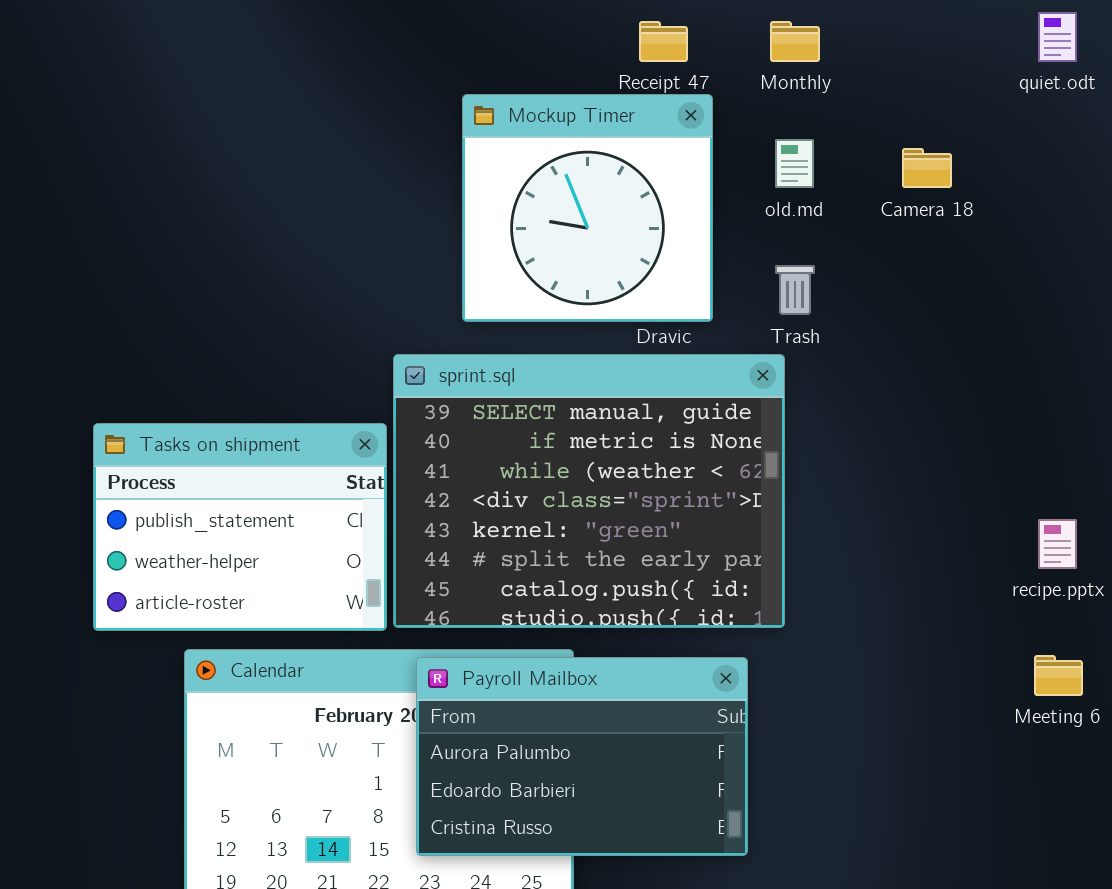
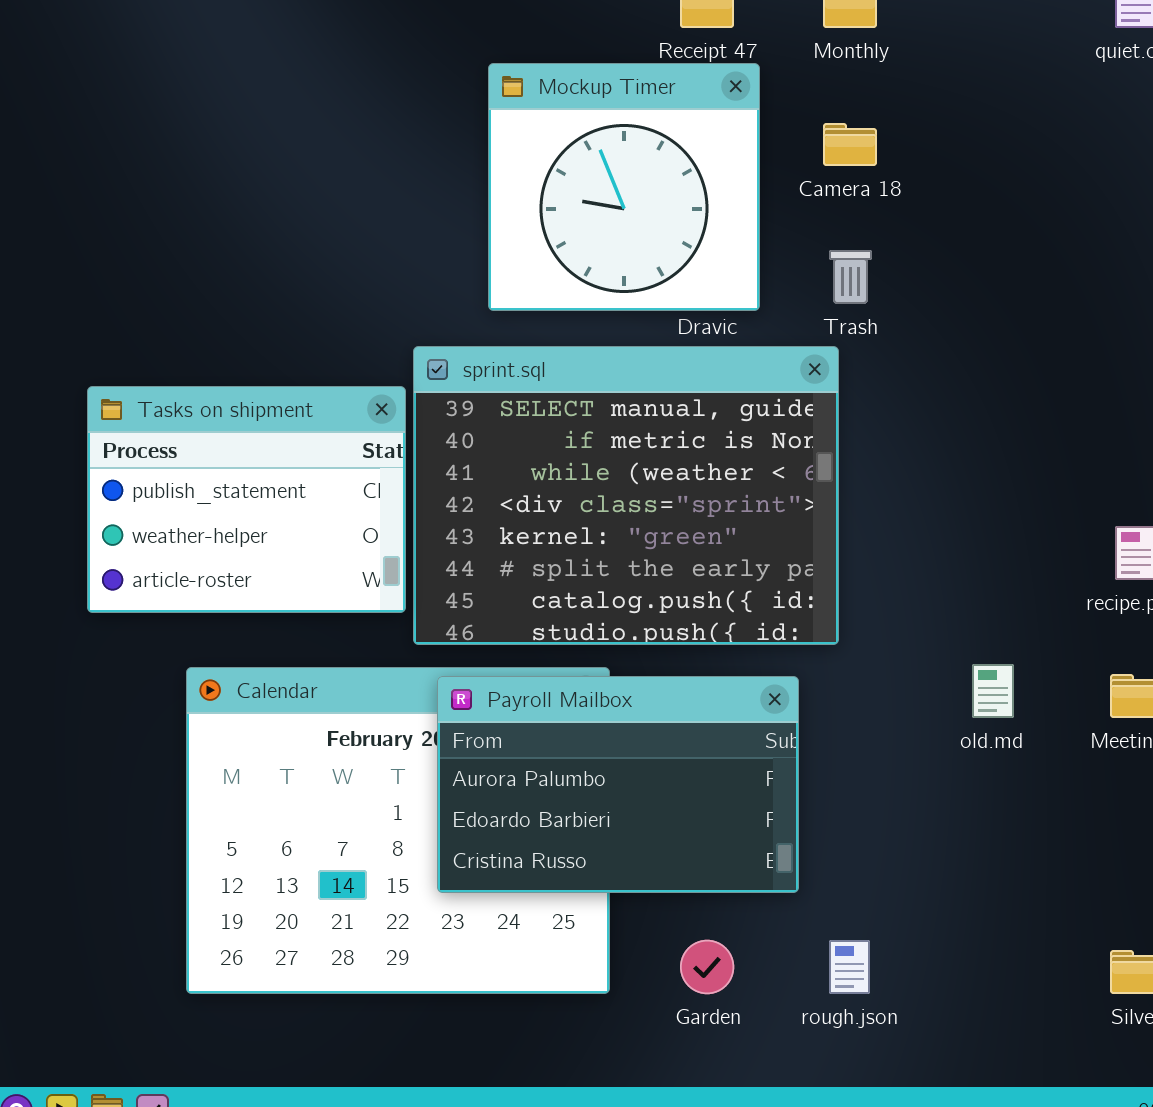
old.md: [775,139,814,188] -> [972,664,1014,718], moved
Camera 18: [902,148,952,188] -> [823,123,877,166], moved
Tasks on shipment: [93,423,387,631] -> [87,386,406,613], moved

